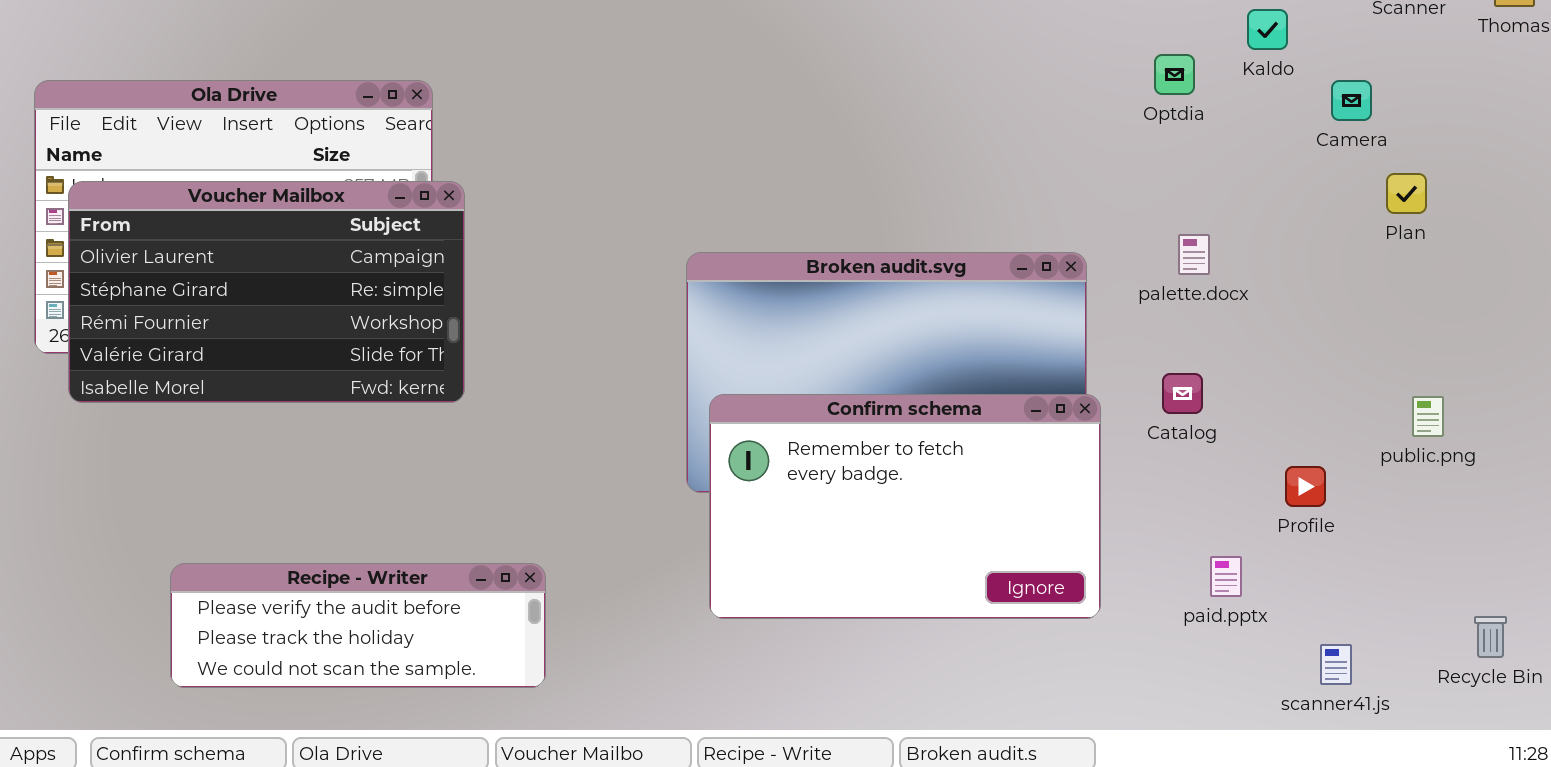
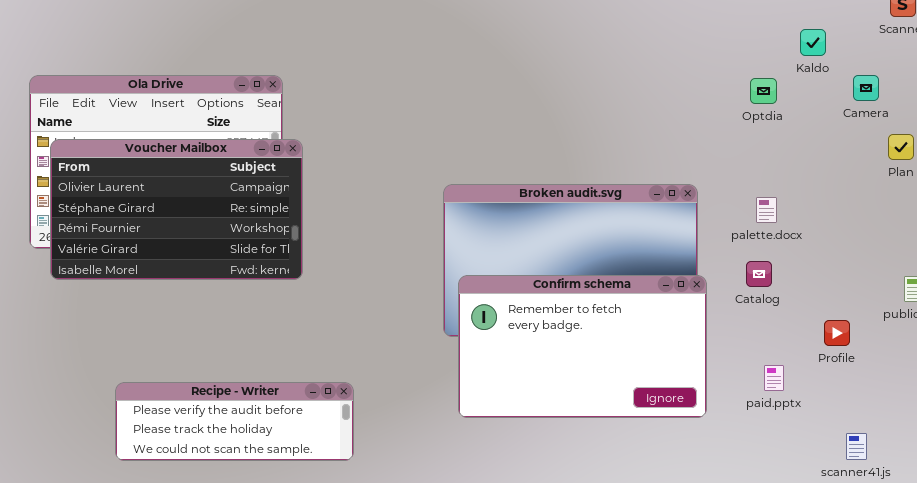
Optdia: [1154,54,1195,95] -> [750,78,777,104], moved
palette.docx: [1178,234,1210,275] -> [756,197,777,223], moved
paid.pptx: [1210,556,1242,597] -> [764,365,784,391], moved

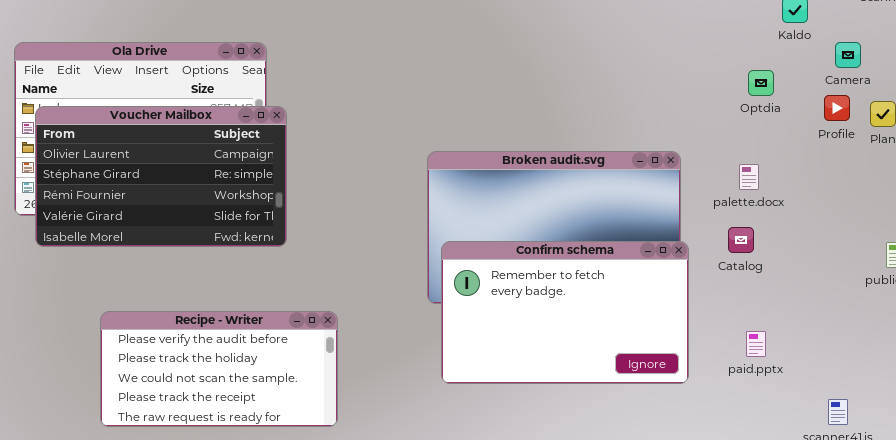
Optdia: [750,78,777,104] -> [748,70,774,96], moved
Profile: [824,320,850,346] -> [824,95,850,121], moved
Recipe - Writer: [115,382,354,461] -> [100,311,338,427], resized

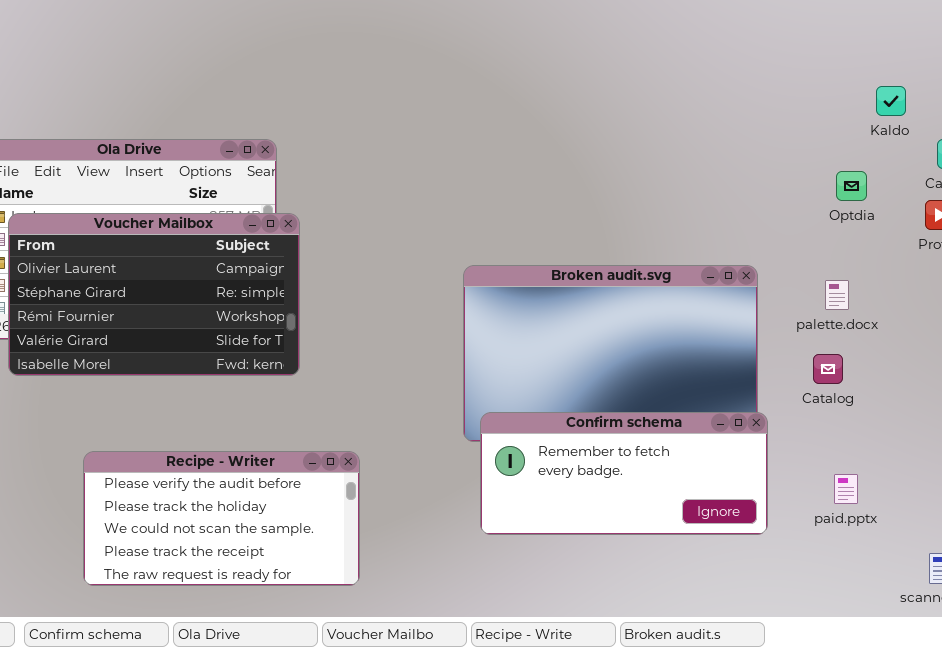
Confirm schema: [441,241,689,384] -> [480,412,768,535], resized

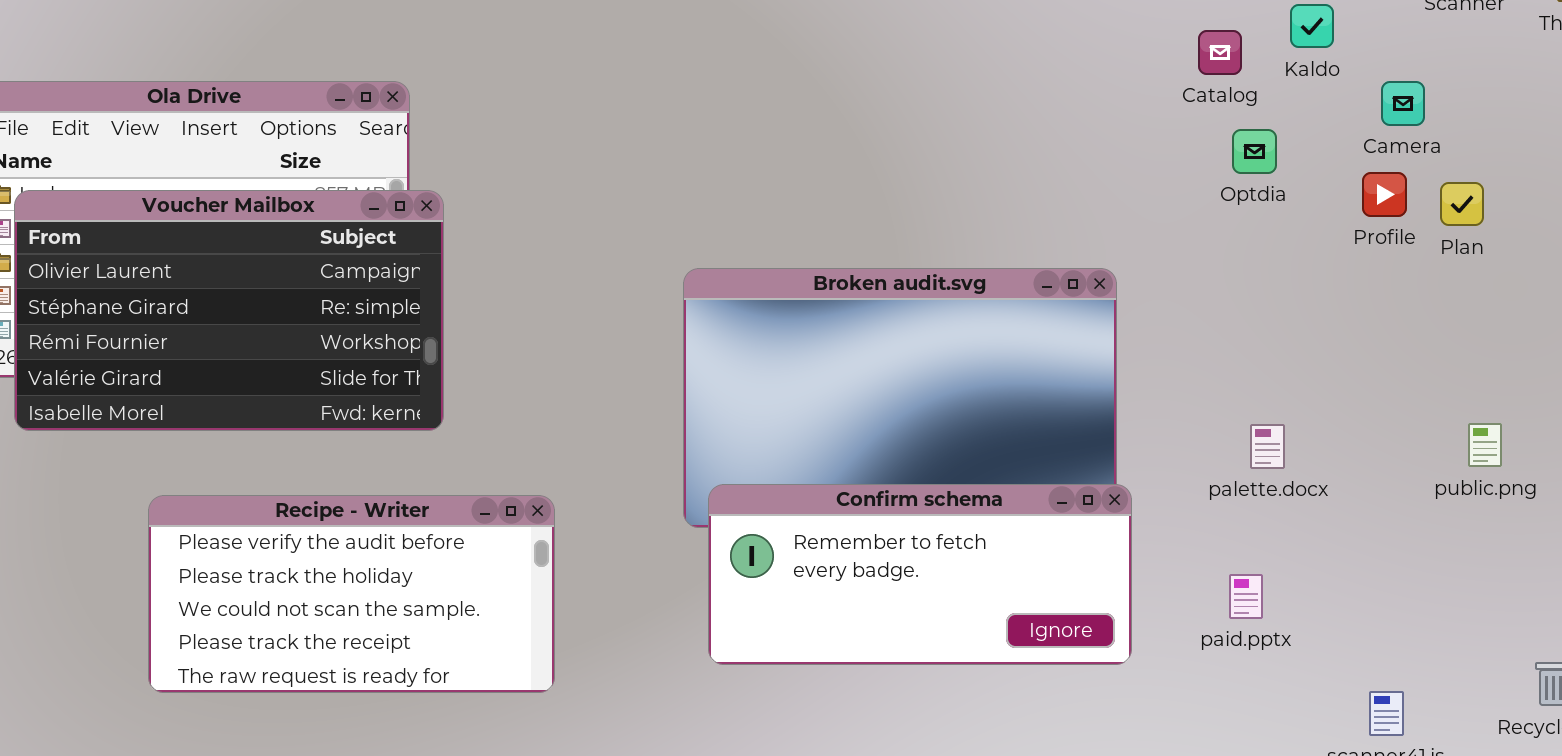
palette.docx: [825,280,849,310] -> [1250,424,1285,469], moved
Catalog: [813,354,843,384] -> [1198,30,1242,75], moved
Recipe - Writer: [83,451,360,586] -> [148,495,555,693], moved

